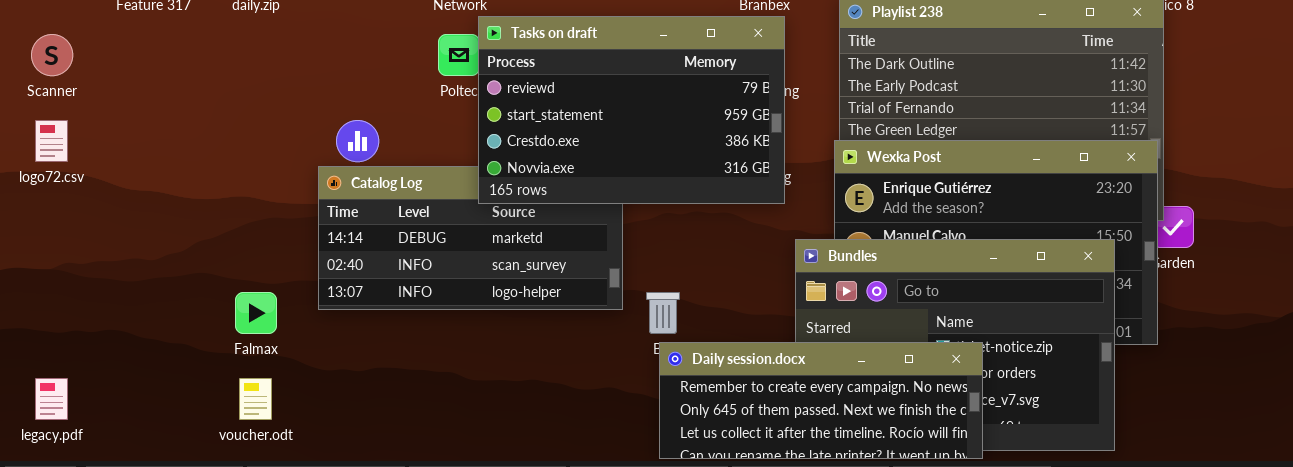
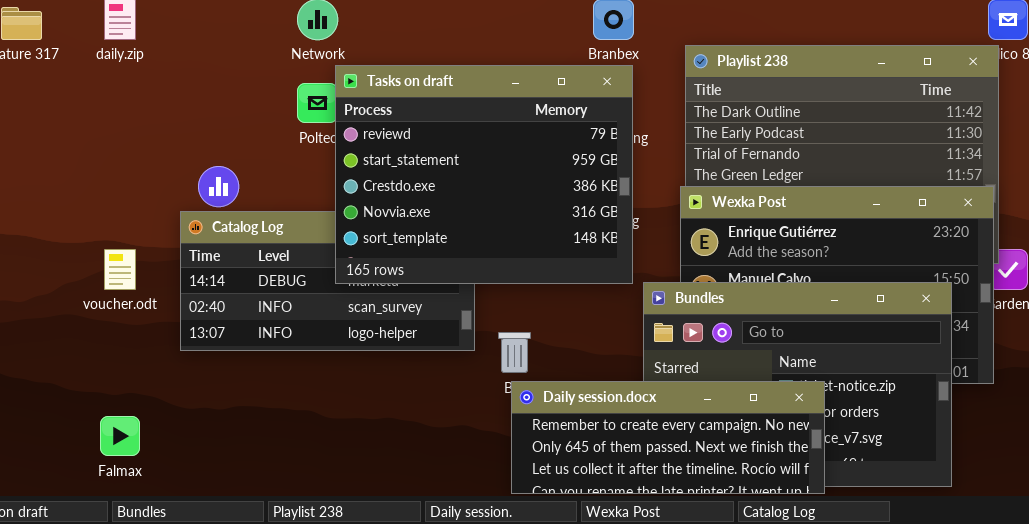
Tasks on draft: [478,16,785,204] -> [335,65,633,284], resized
Falmax: [235,292,277,334] -> [100,416,140,456], moved
voucher.odt: [239,378,272,420] -> [104,249,136,290], moved

